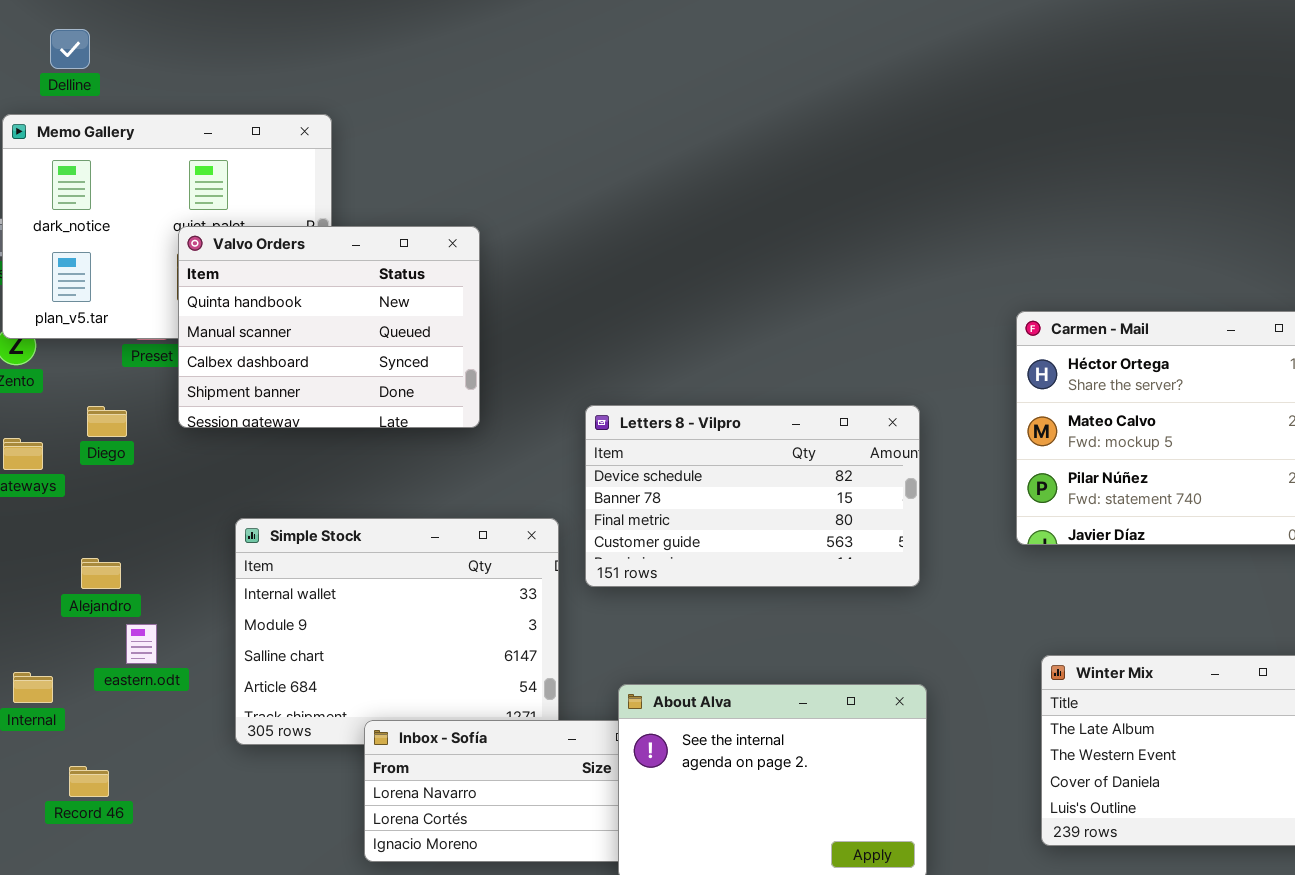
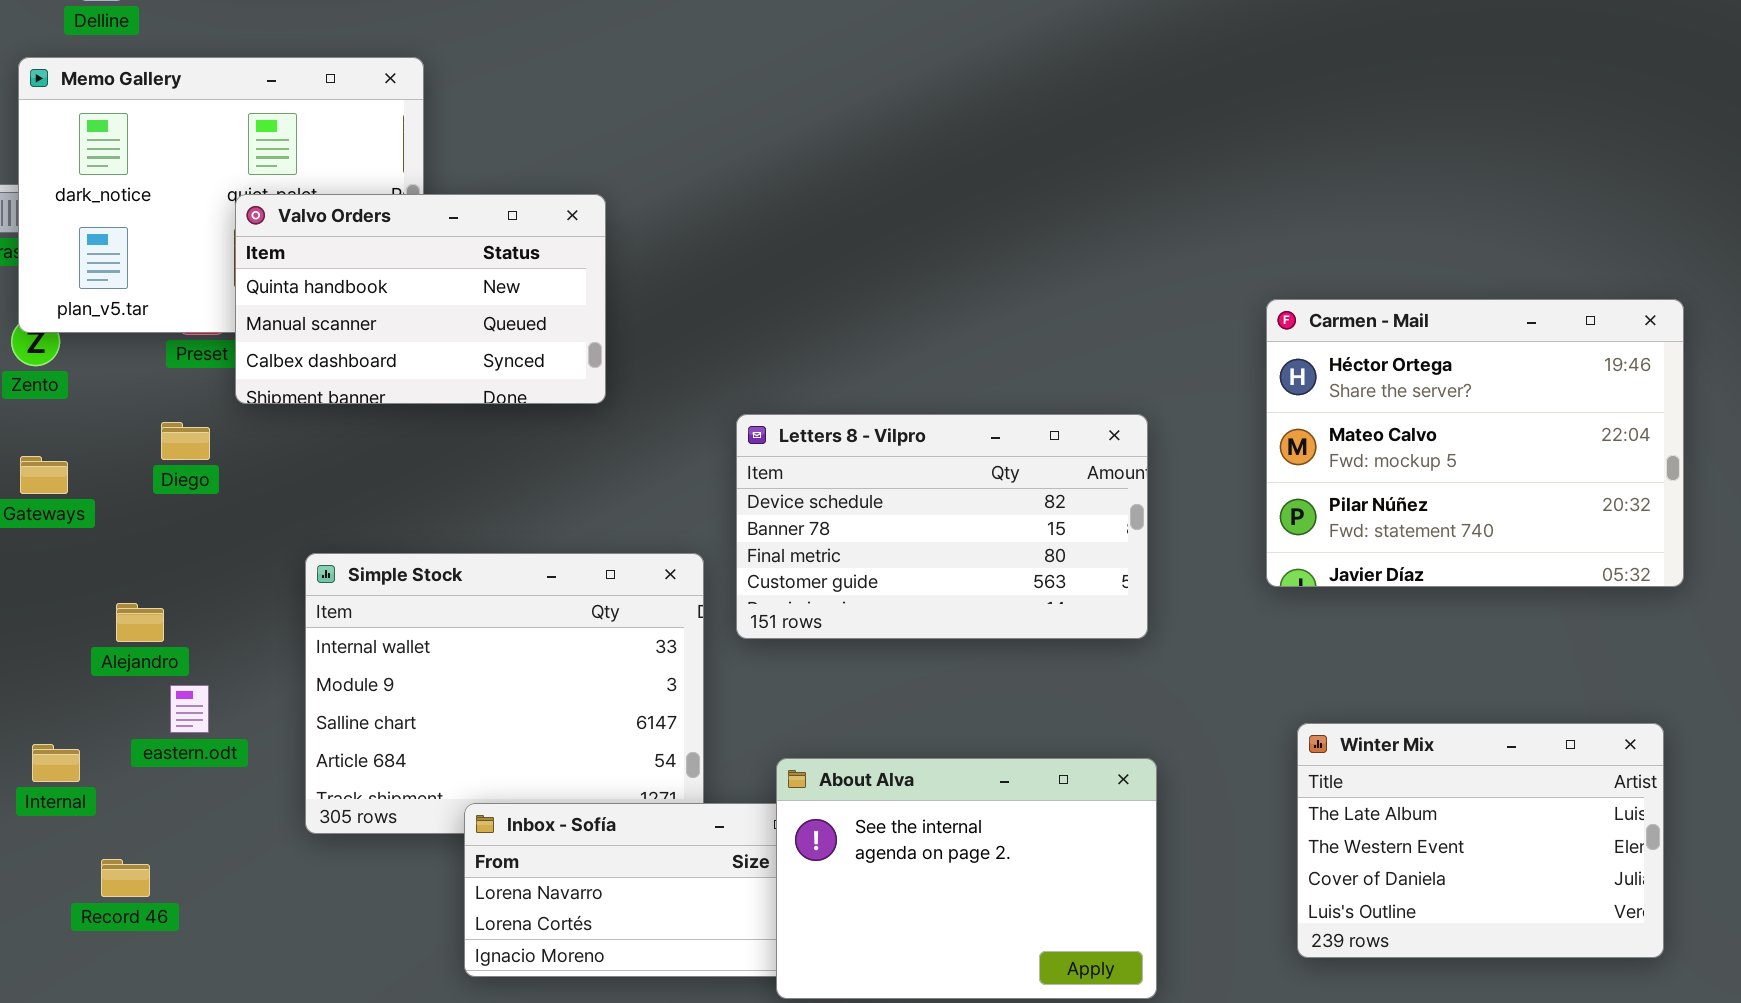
Valvo Orders: [178,226,480,428] -> [235,194,606,404], resized
Diego: [87,406,127,437] -> [161,422,210,460], moved

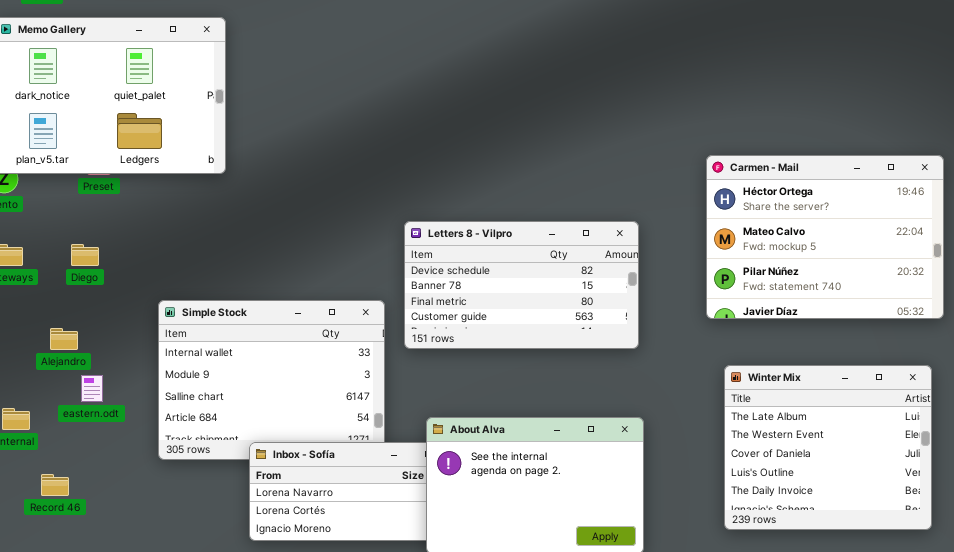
Valvo Orders: [235,194,606,404] -> none, closed
Diego: [161,422,210,460] -> [71,244,99,266], moved
Winter Mix: [1297,723,1664,958] -> [724,365,932,530], resized

